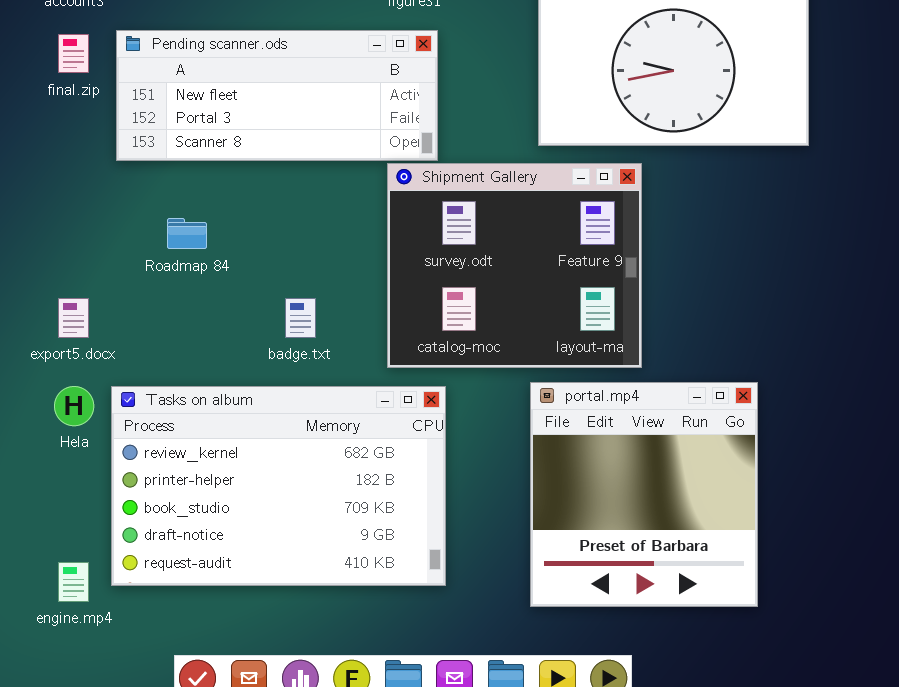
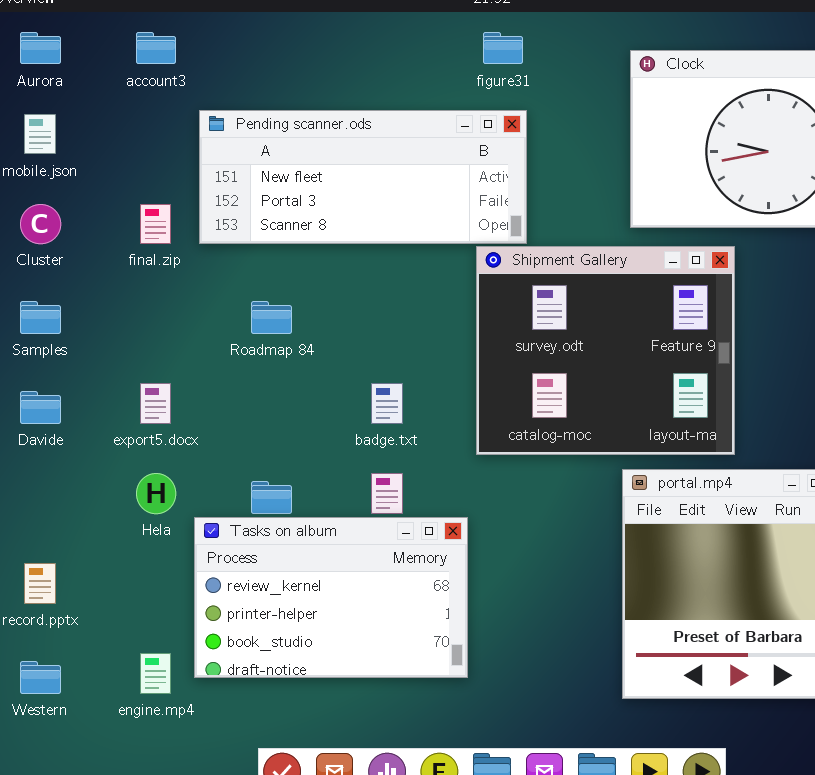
final.zip: [58,34,89,73] -> [140,204,171,244], moved
Tasks on album: [111,386,446,586] -> [194,517,468,678], resized

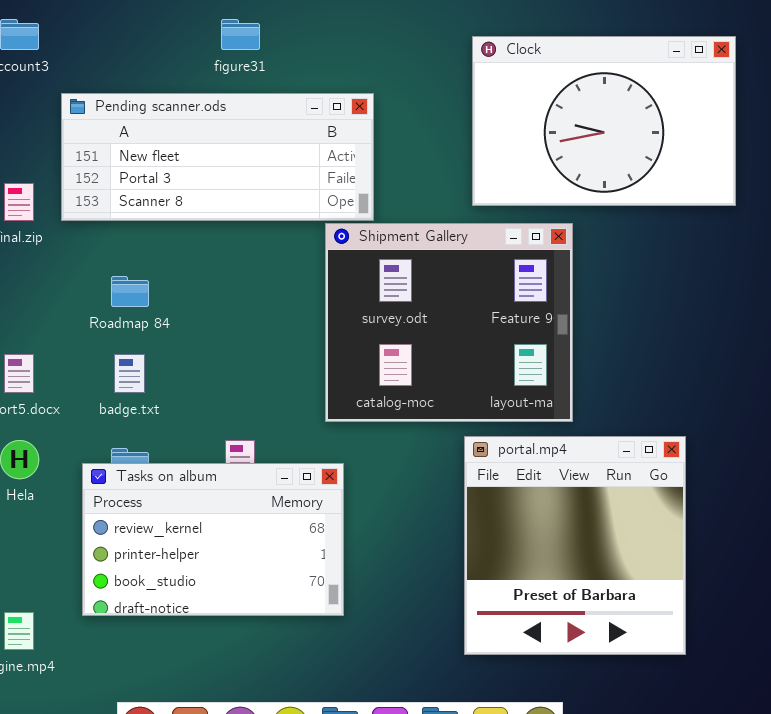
figure31: [483,32,523,64] -> [221,19,260,50], moved
badge.txt: [371,383,403,424] -> [114,354,145,393], moved
Tasks on album: [194,517,468,678] -> [82,463,344,616], moved

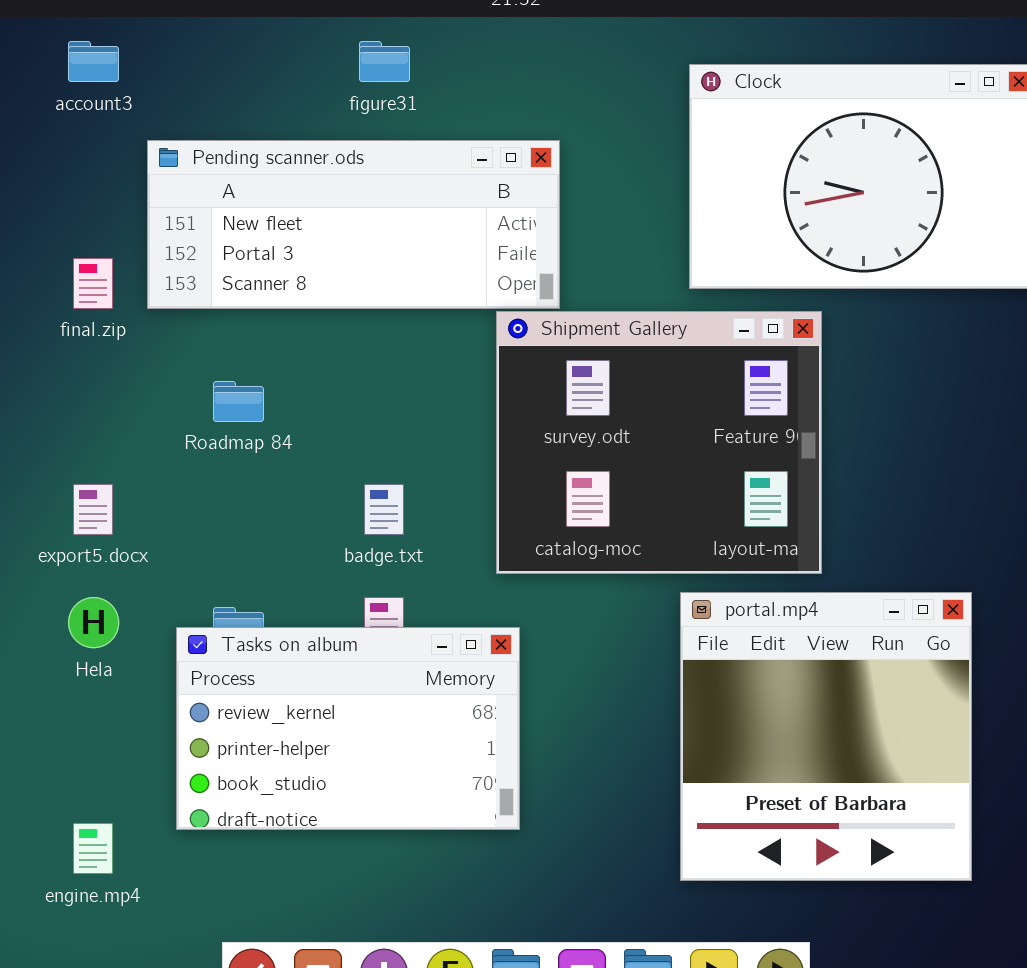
badge.txt: [114,354,145,393] -> [364,484,404,535], moved

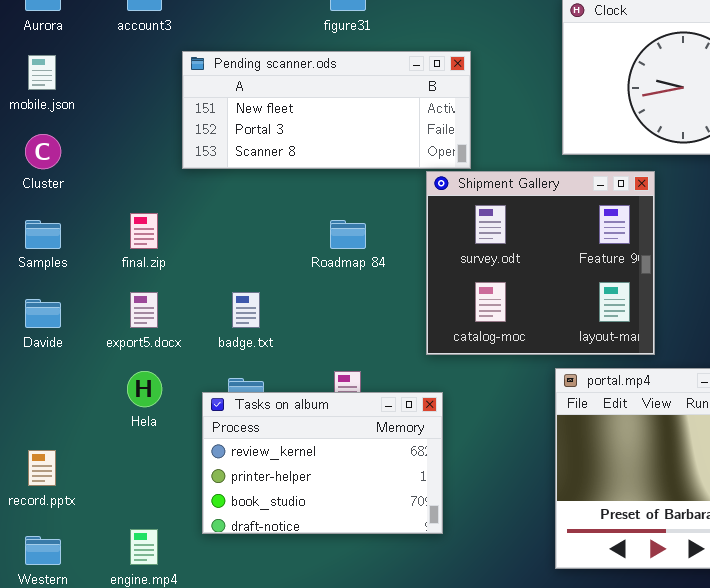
final.zip: [73,258,113,309] -> [130,213,158,249], moved
Roadmap 84: [213,381,264,422] -> [330,220,366,249], moved
badge.txt: [364,484,404,535] -> [232,292,260,328], moved

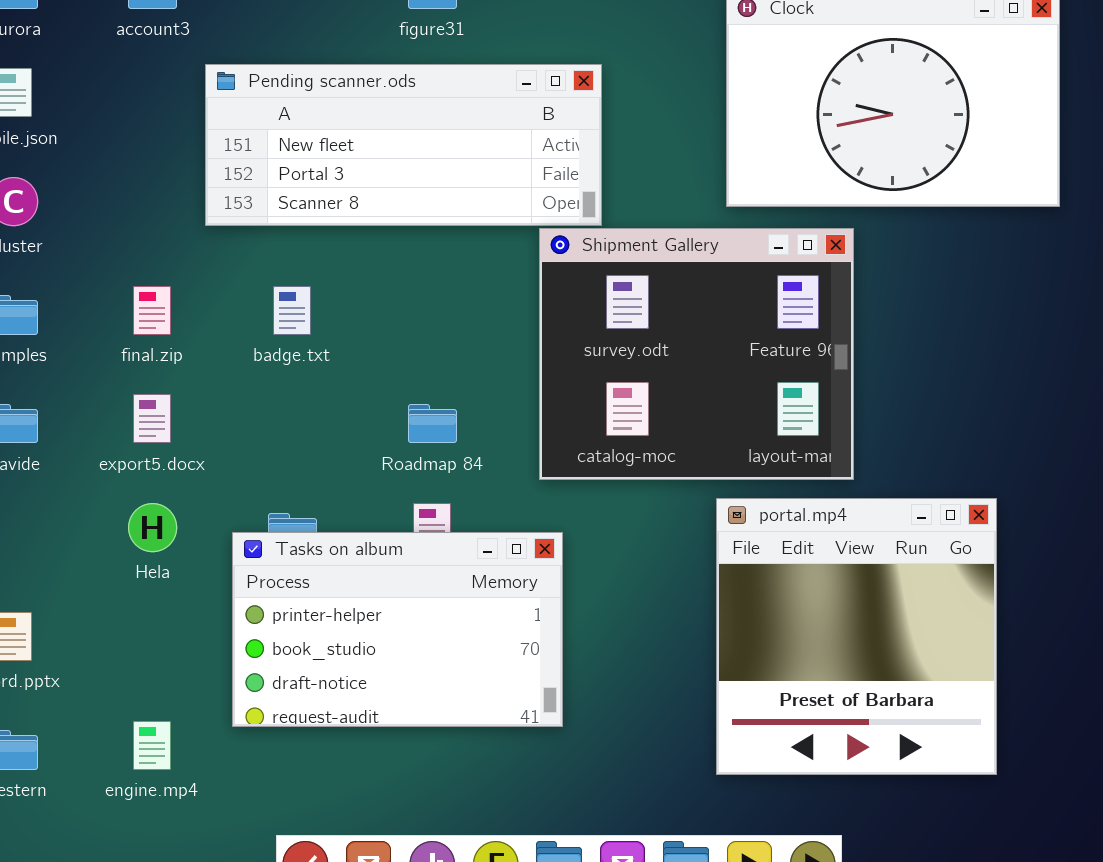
Roadmap 84: [330,220,366,249] -> [408,404,457,443], moved
badge.txt: [232,292,260,328] -> [273,286,311,335], moved
Tasks on album: [202,392,443,534] -> [232,532,563,727], scrolled down 1 row

